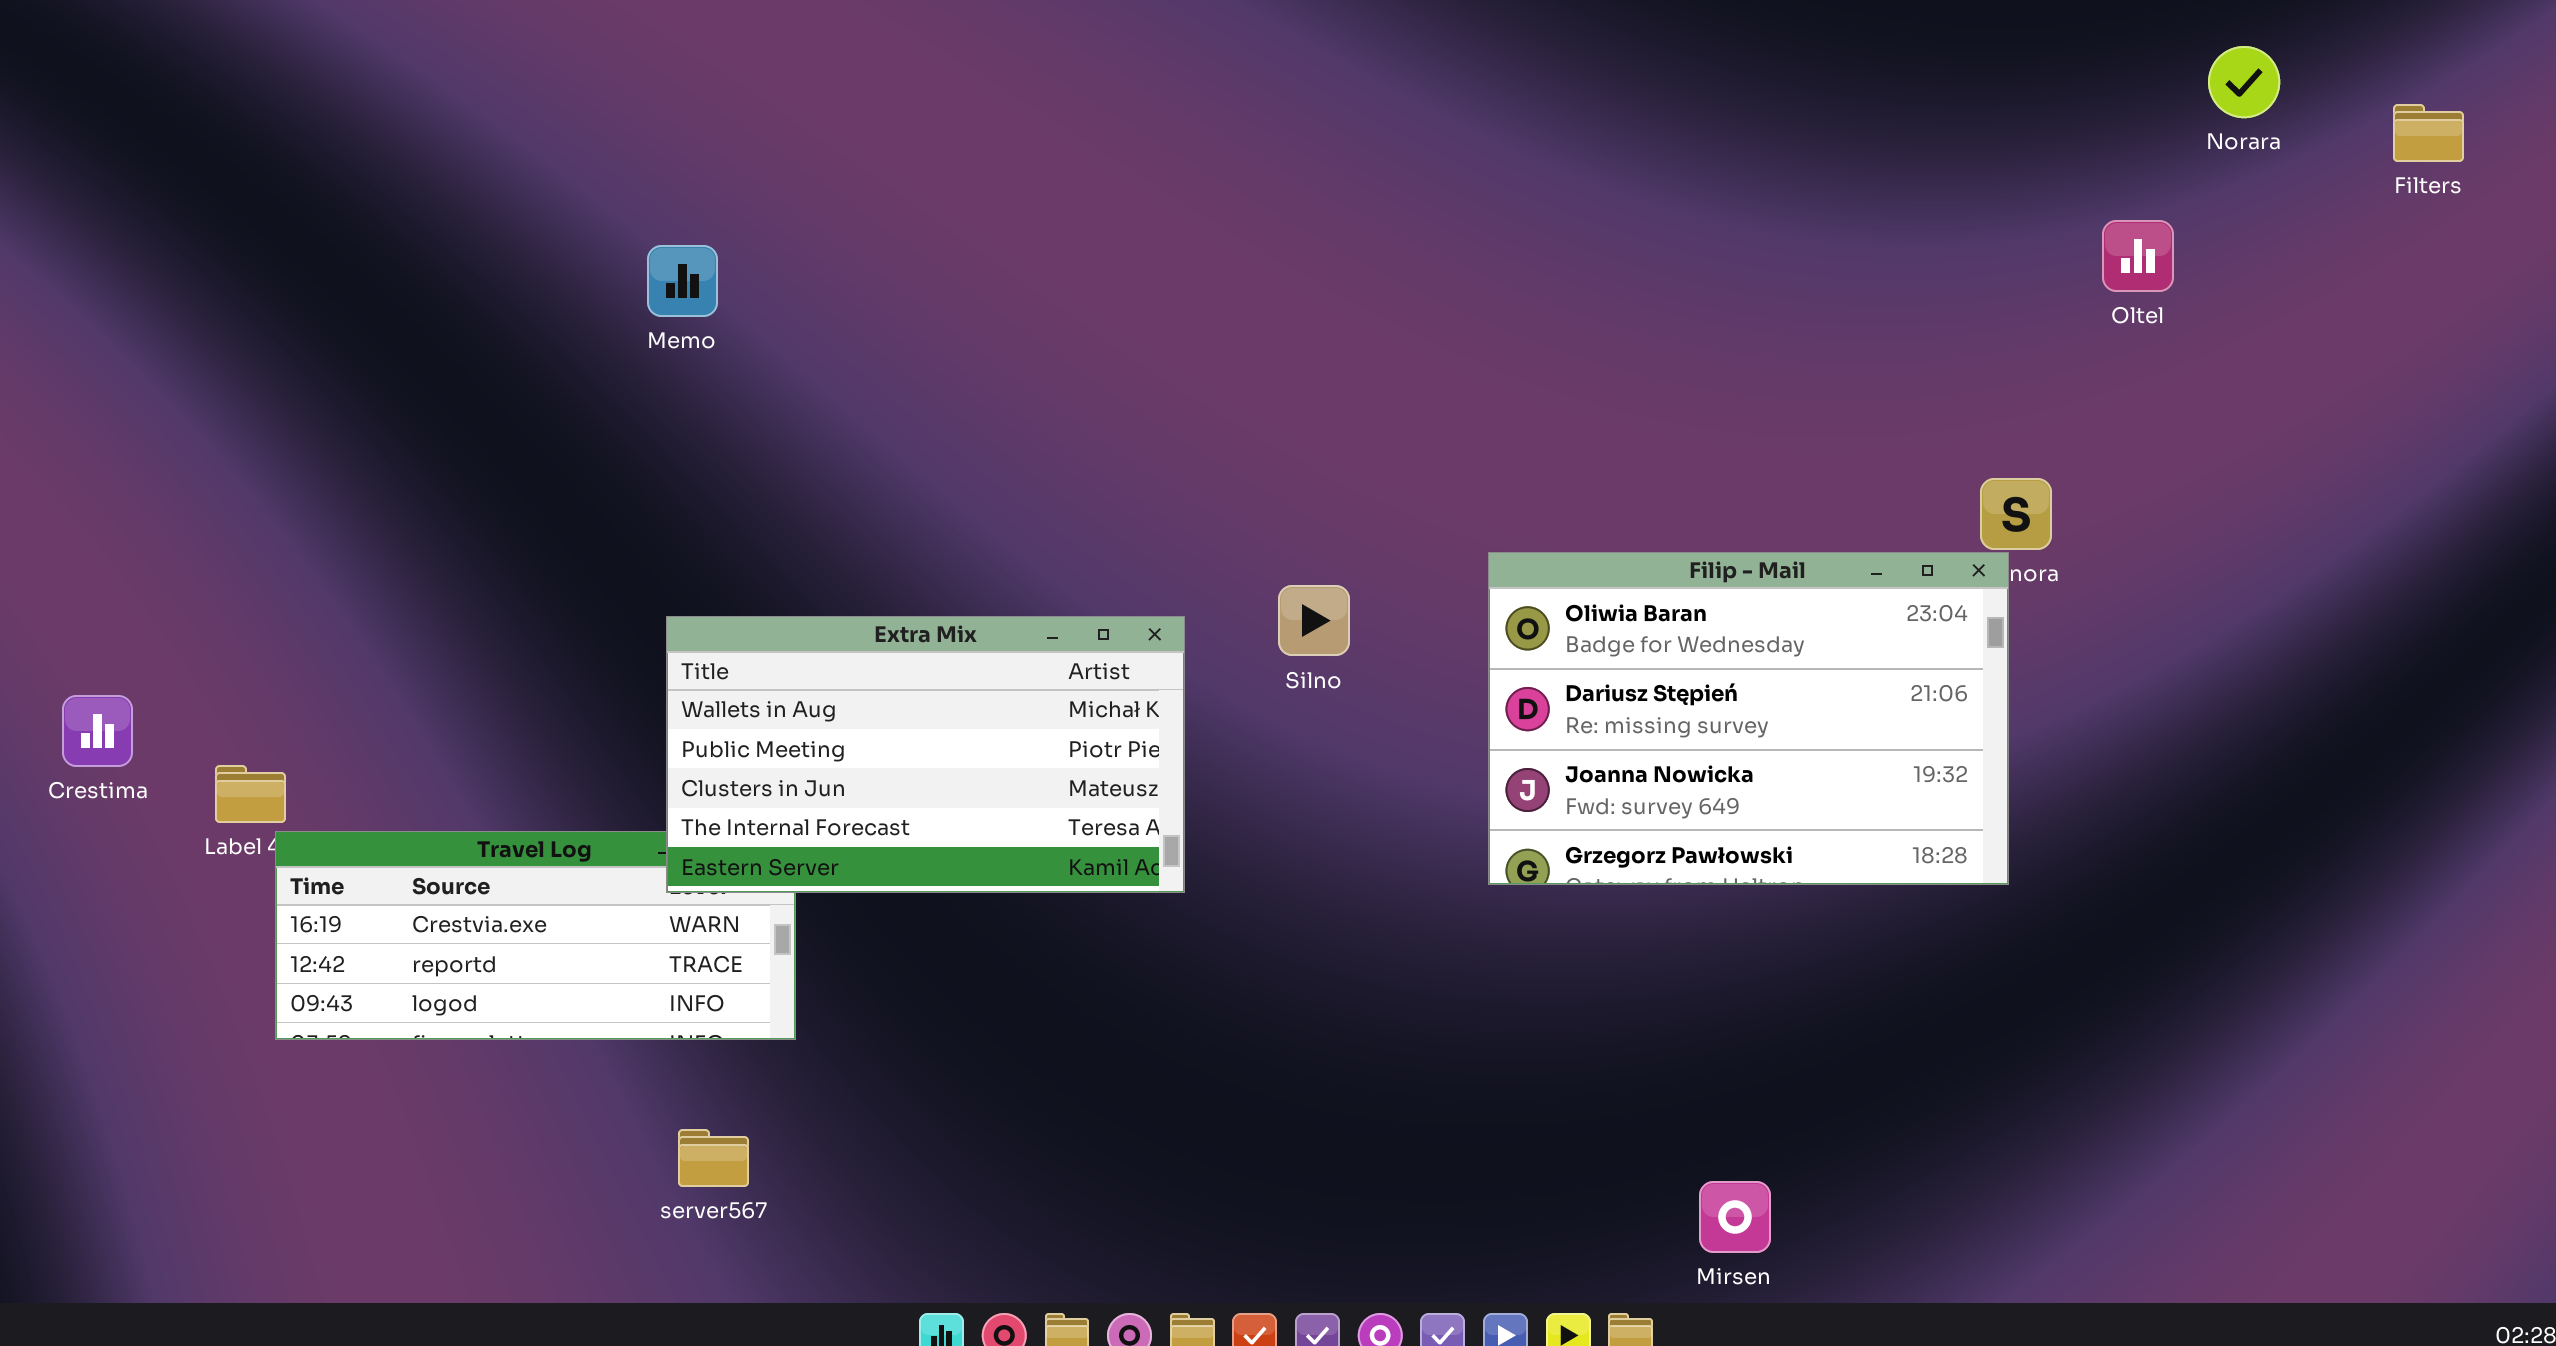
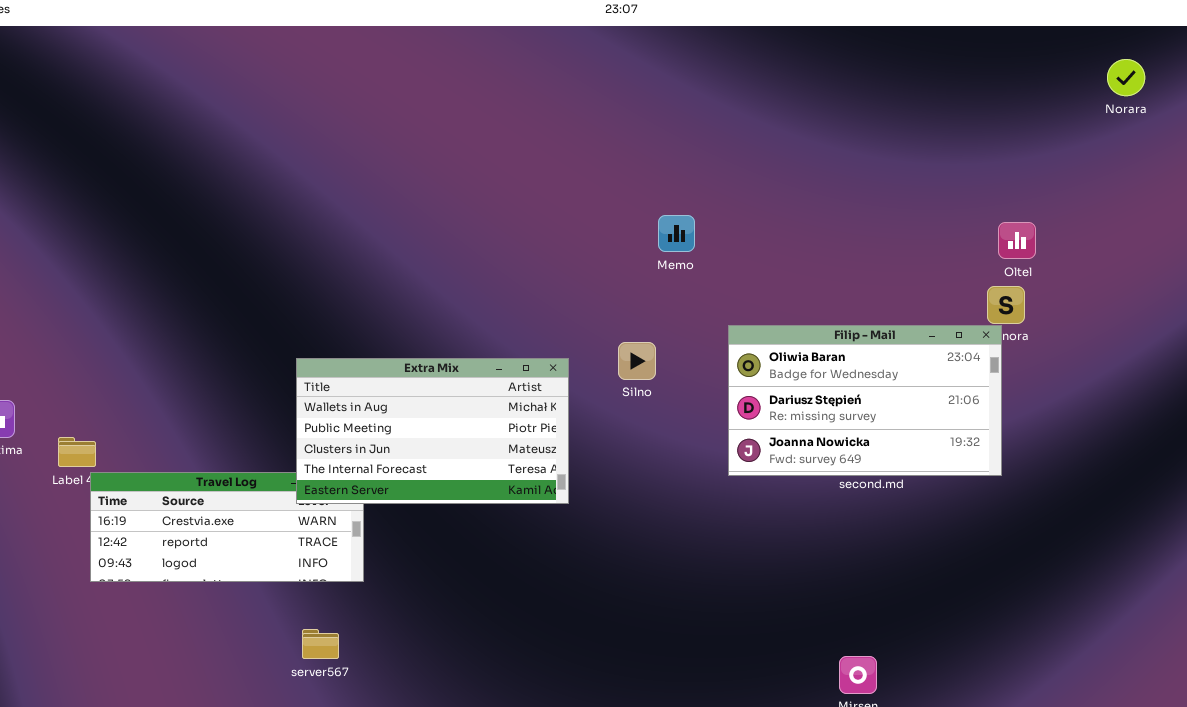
Oltel: [2102,220,2174,292] -> [998,222,1036,259], moved
Memo: [647,245,718,317] -> [658,215,695,252], moved
Filip - Mail: [1488,552,2009,885] -> [728,325,1002,476], resized

